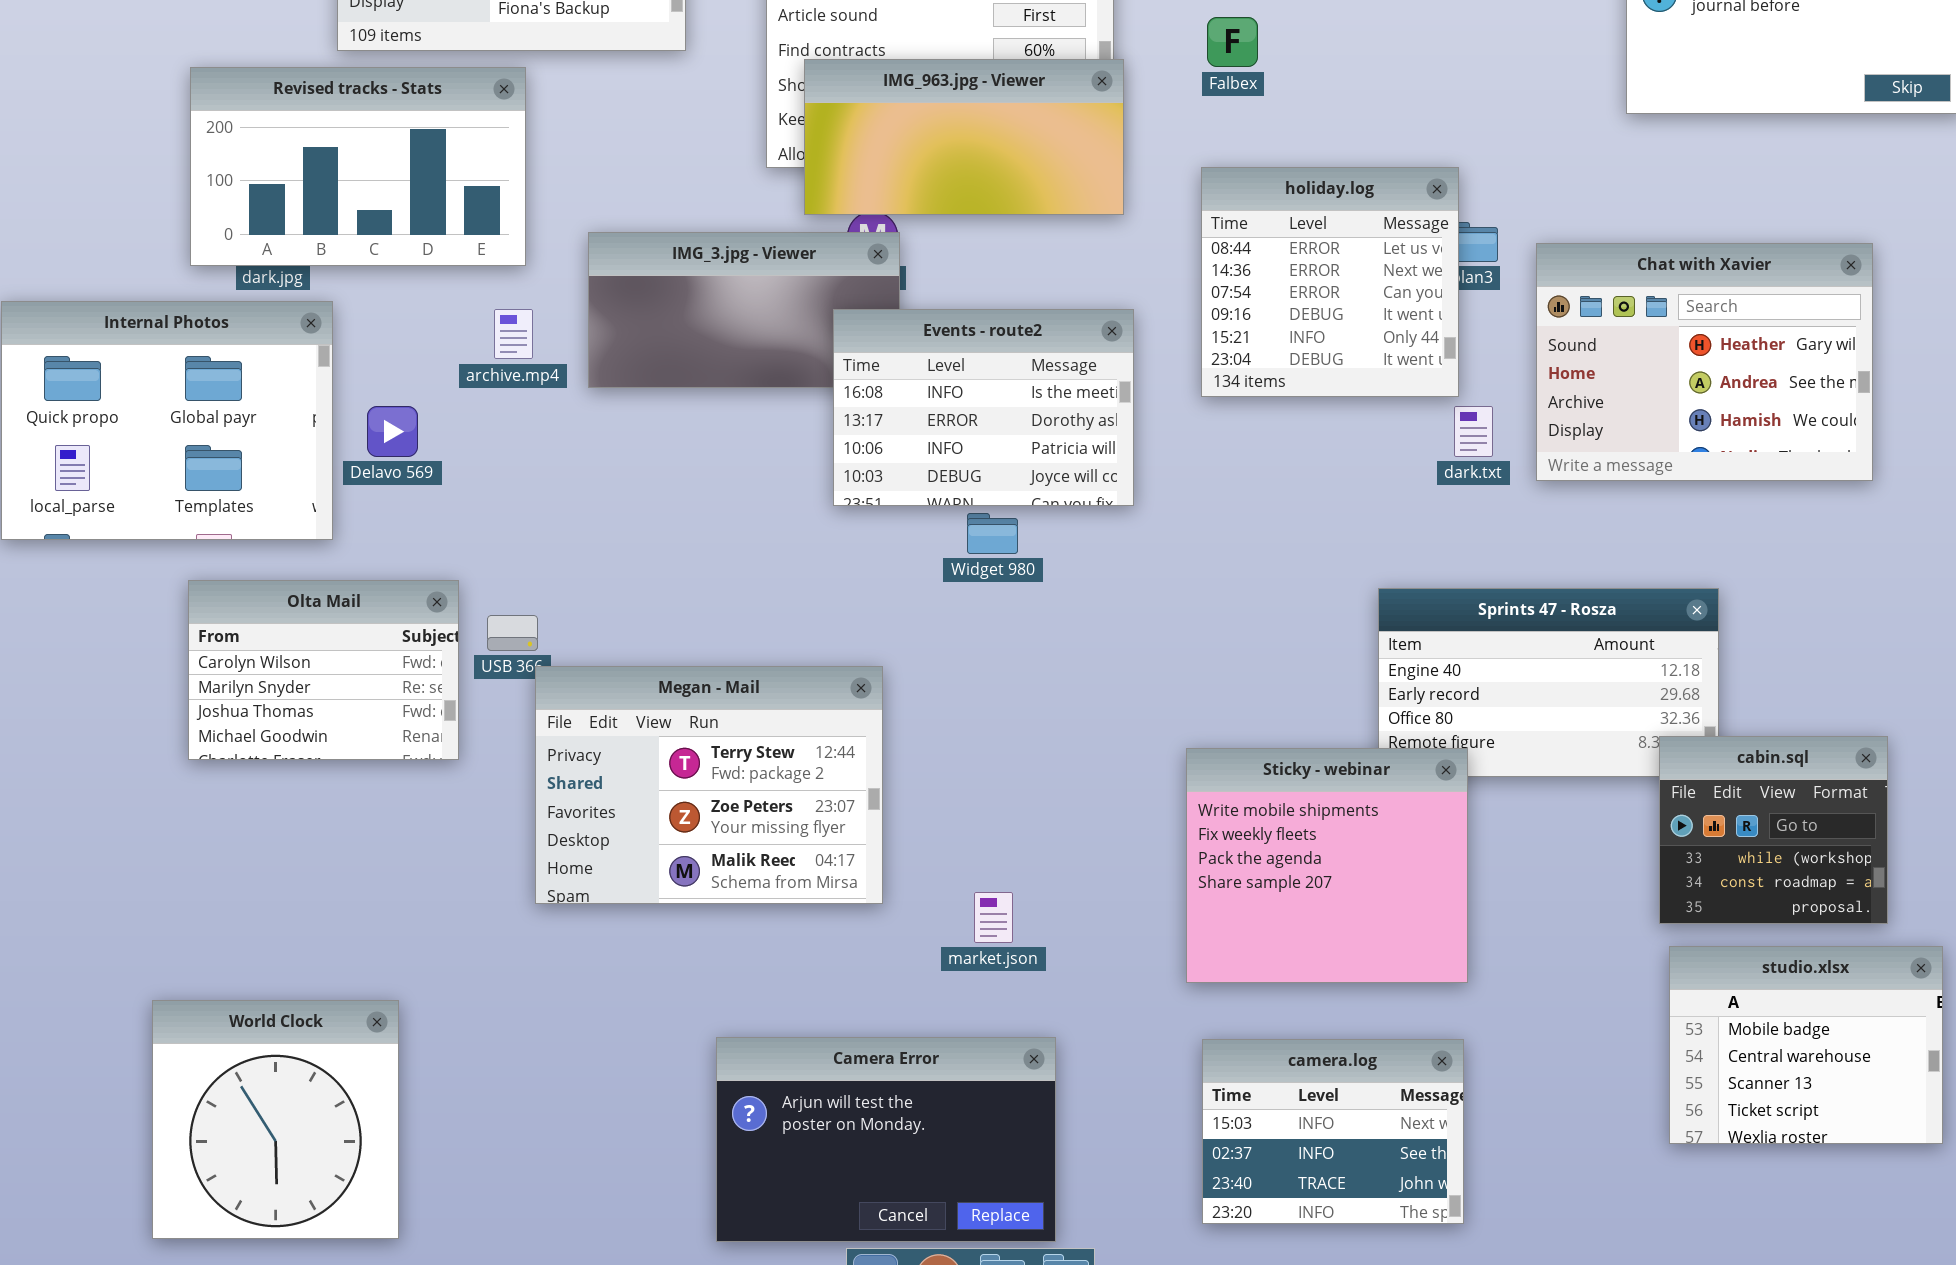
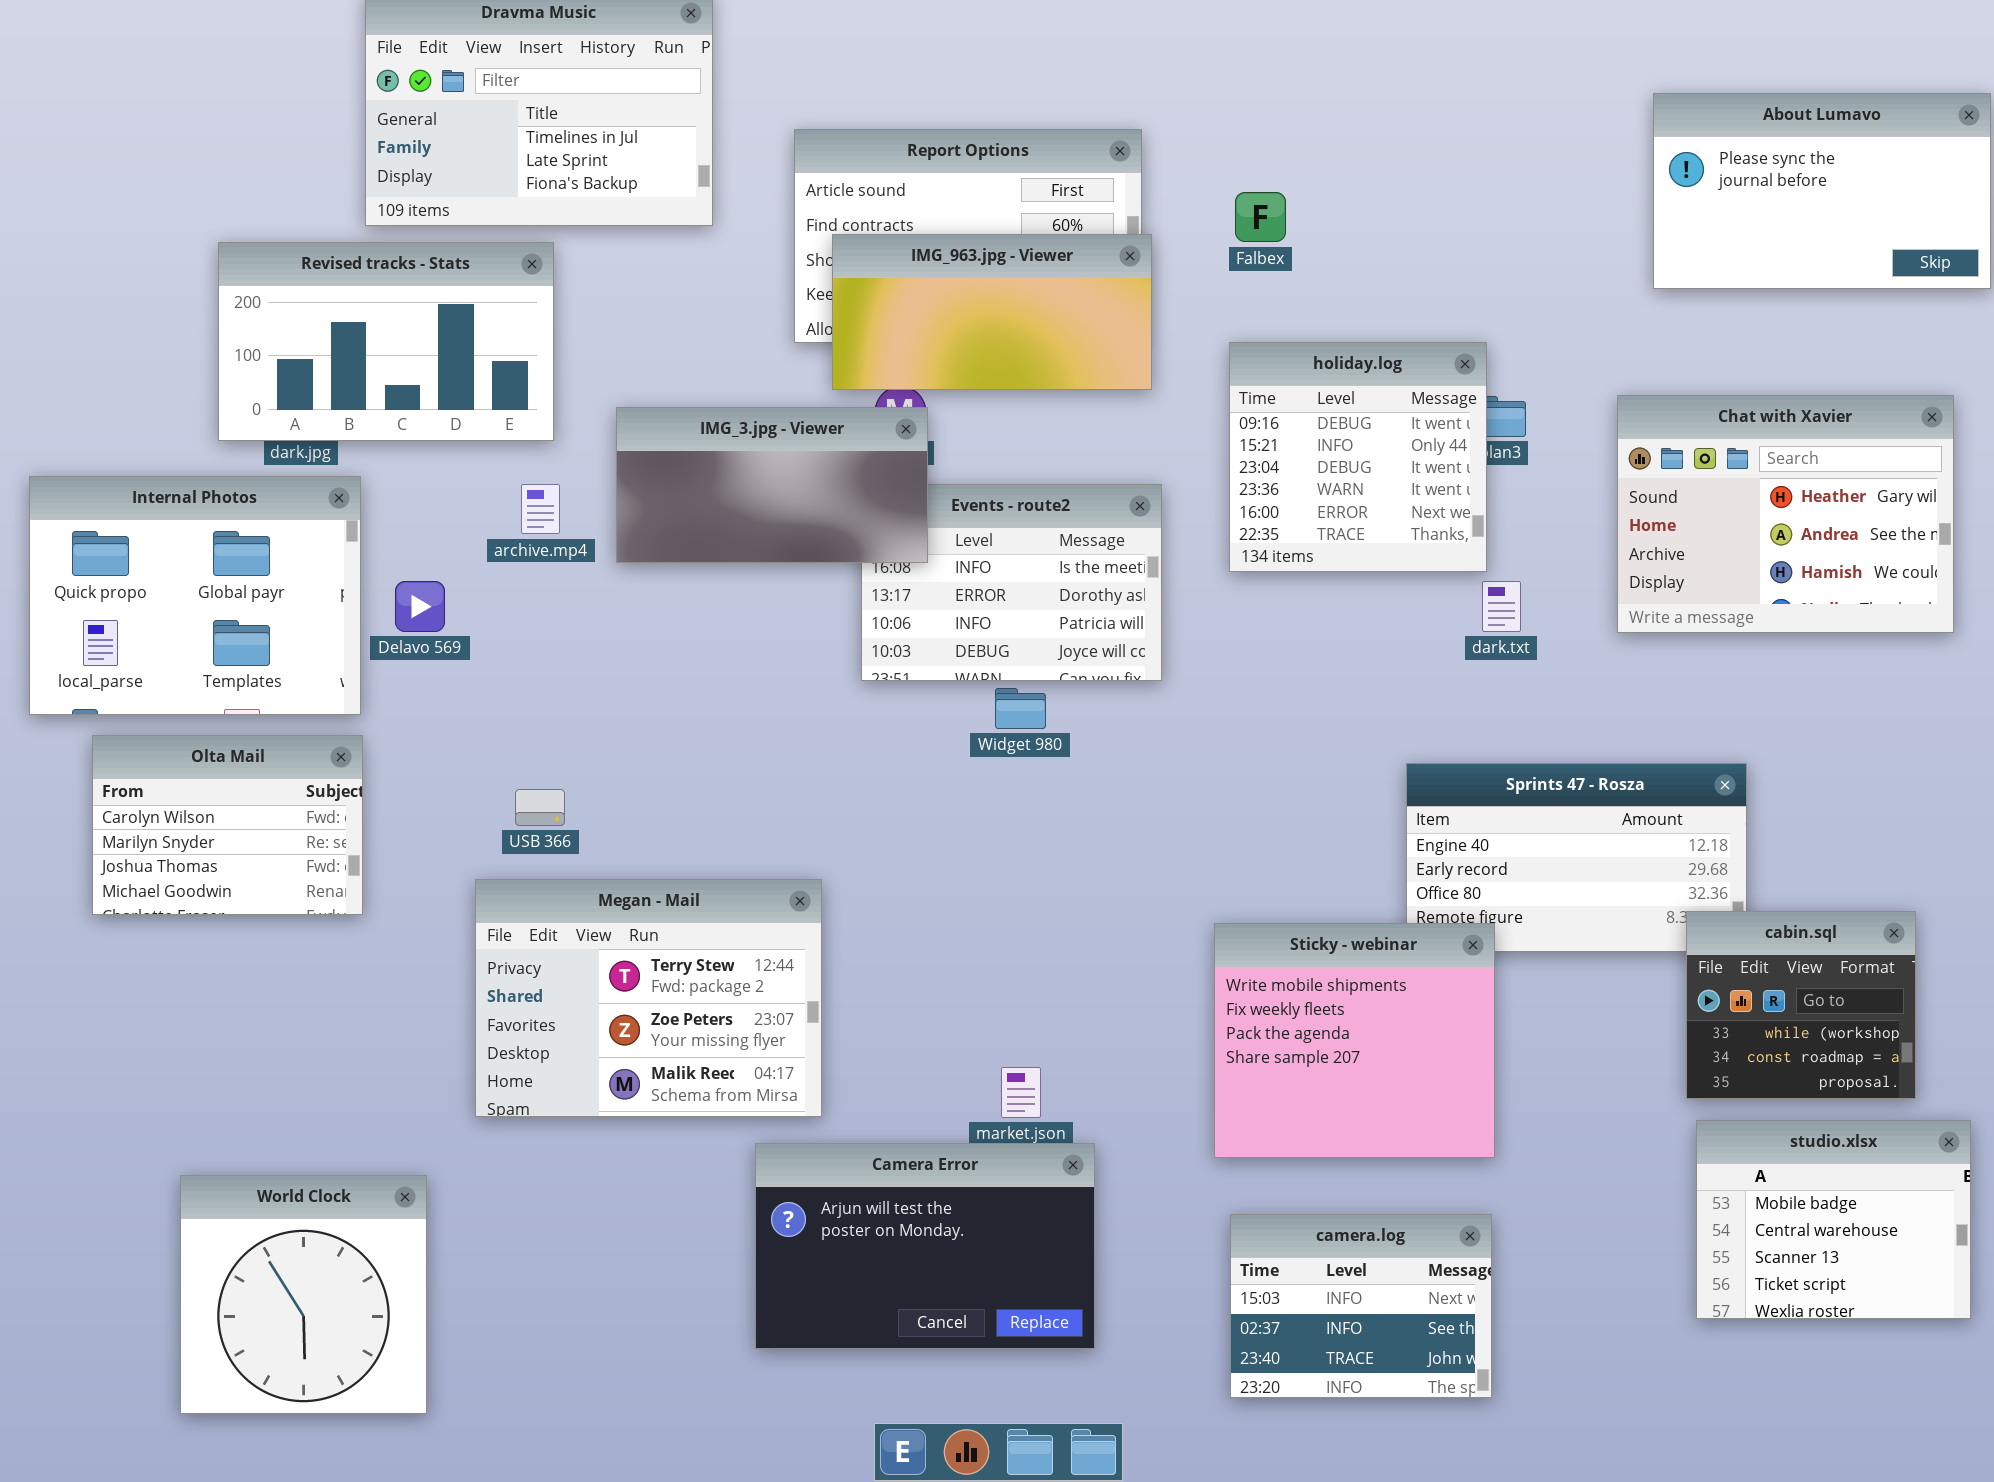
holiday.log: [1201,167,1459,397] -> [1229,342,1487,572], scrolled down 3 rows
IMG_3.jpg - Viewer: [588,232,900,388] -> [616,407,928,563], raised
Chat with Xavier: [1536,243,1873,481] -> [1617,395,1954,633], moved
Olta Mail: [188,580,459,760] -> [92,735,363,915], moved
Megan - Mail: [535,666,883,904] -> [475,879,822,1117], moved
Camera Error: [716,1037,1056,1242] -> [755,1143,1095,1349], moved

